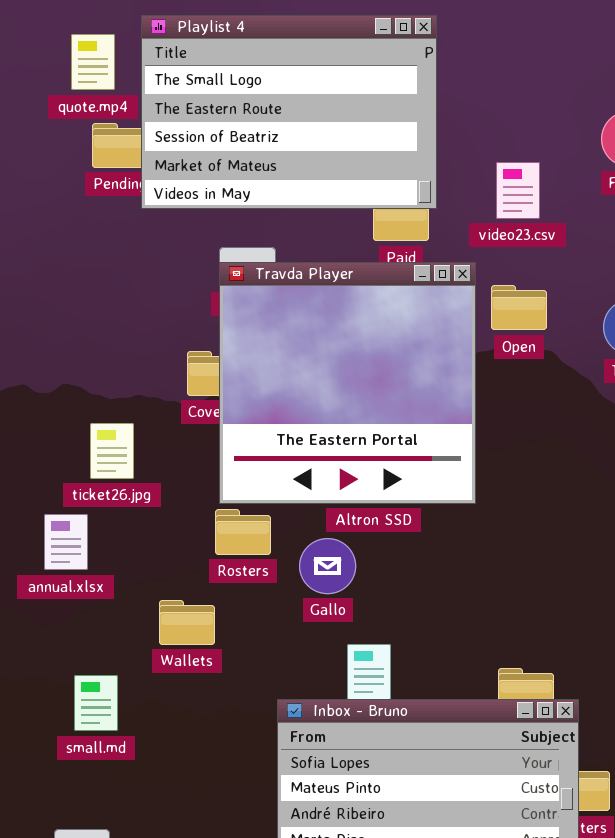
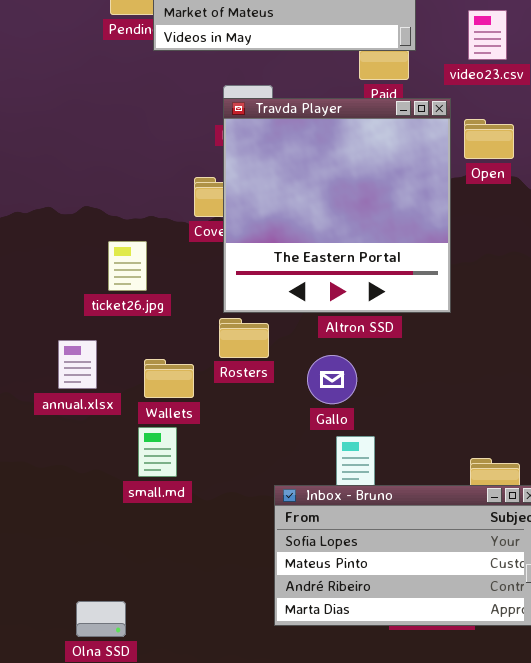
annual.xlsx: [44,514,88,570] -> [58,340,97,389], moved
Gallo: [299,538,356,594] -> [307,355,357,404], moved
Wallets: [159,600,215,645] -> [144,359,194,398], moved
small.md: [74,675,118,731] -> [138,427,177,477], moved

